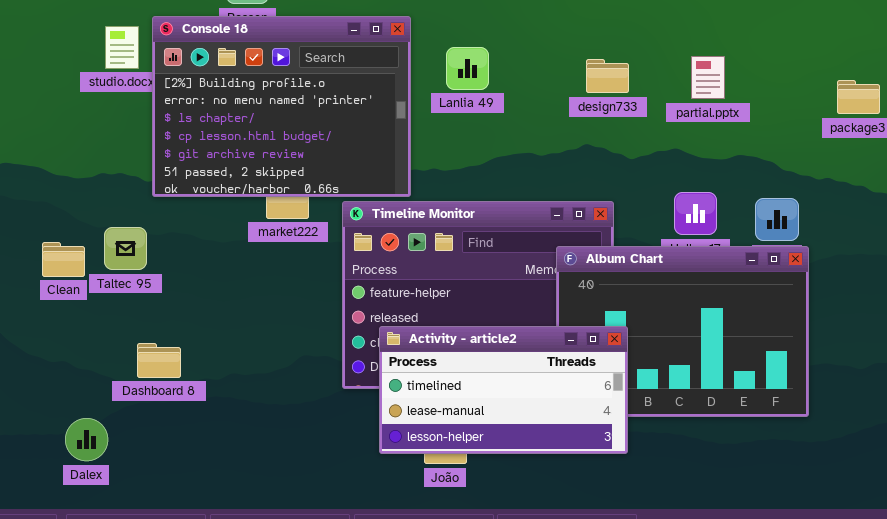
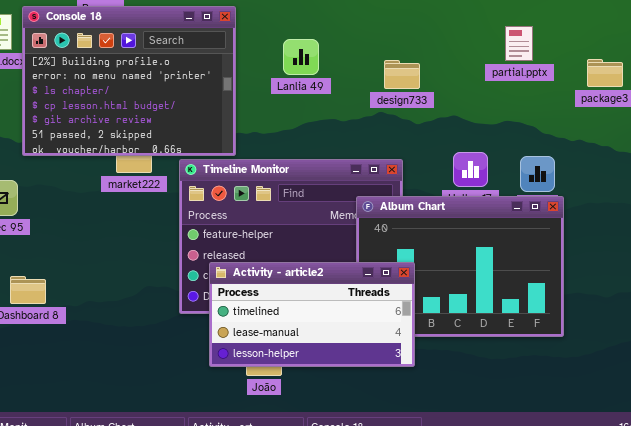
Lanlia 49: [446,47,489,90] -> [283,39,319,75], moved
partial.pptx: [691,56,725,99] -> [505,26,533,61], moved
design733: [586,59,629,93] -> [384,60,420,89], moved

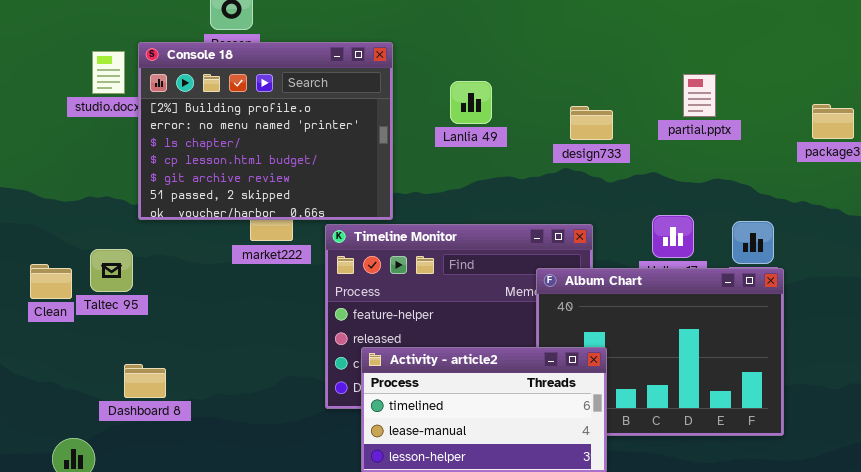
partial.pptx: [505,26,533,61] -> [683,74,716,117], moved

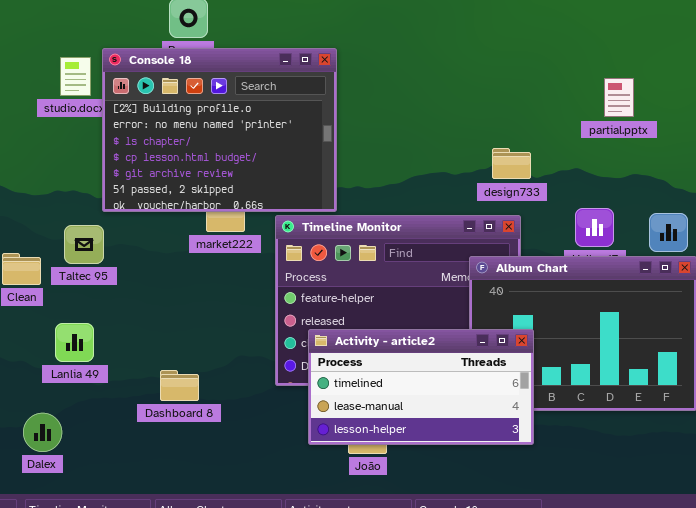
Lanlia 49: [450,81,492,124] -> [55,323,94,362], moved
design733: [570,106,613,140] -> [492,148,531,179], moved
Taltec 95: [90,249,133,292] -> [64,225,104,264], moved
Dashboard 8: [124,364,166,398] -> [160,370,199,401], moved

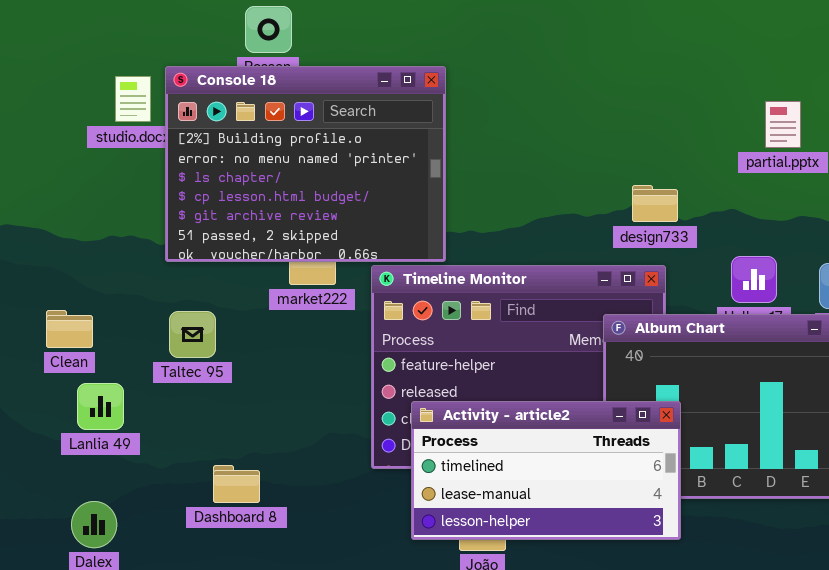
Taltec 95: [64,225,104,264] -> [169,311,216,358], moved
Lanlia 49: [55,323,94,362] -> [77,383,124,430], moved
Dashboard 8: [160,370,199,401] -> [213,465,260,503], moved

